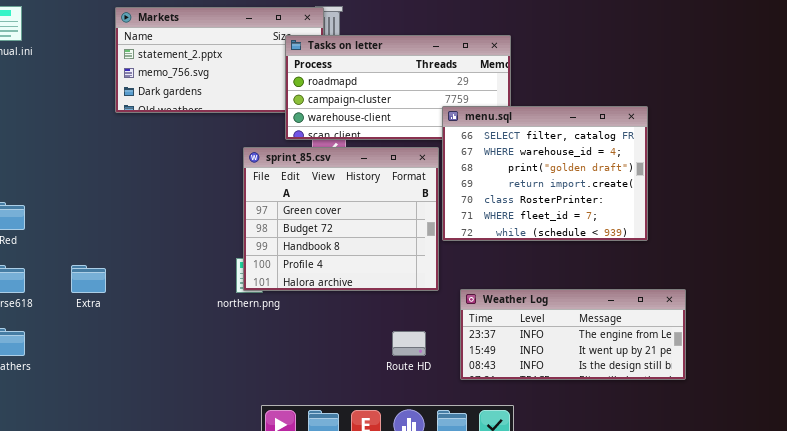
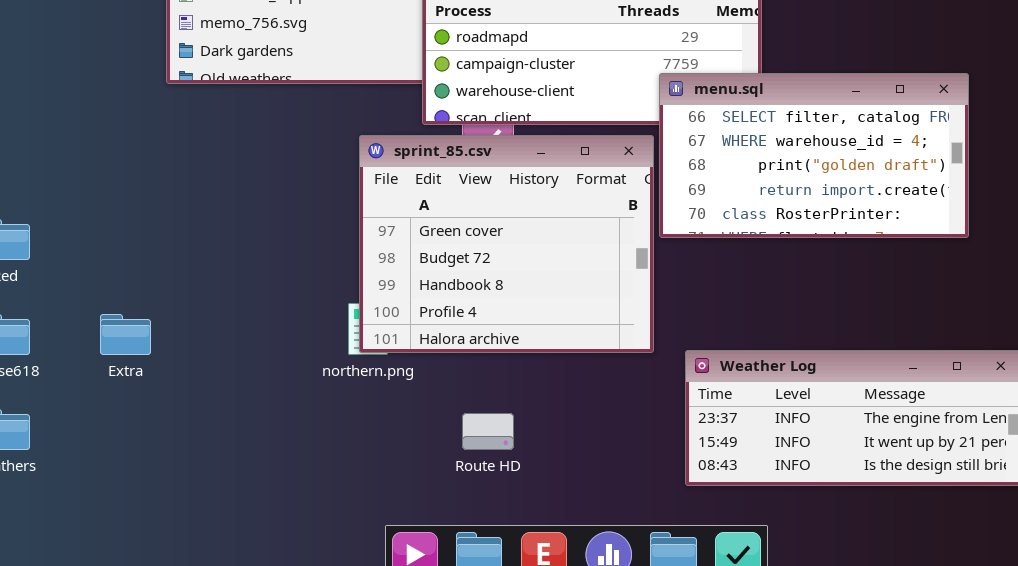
menu.sql: [442,106,648,241] -> [659,73,969,238], resized
Route HD: [392,331,426,356] -> [462,413,514,450], moved

